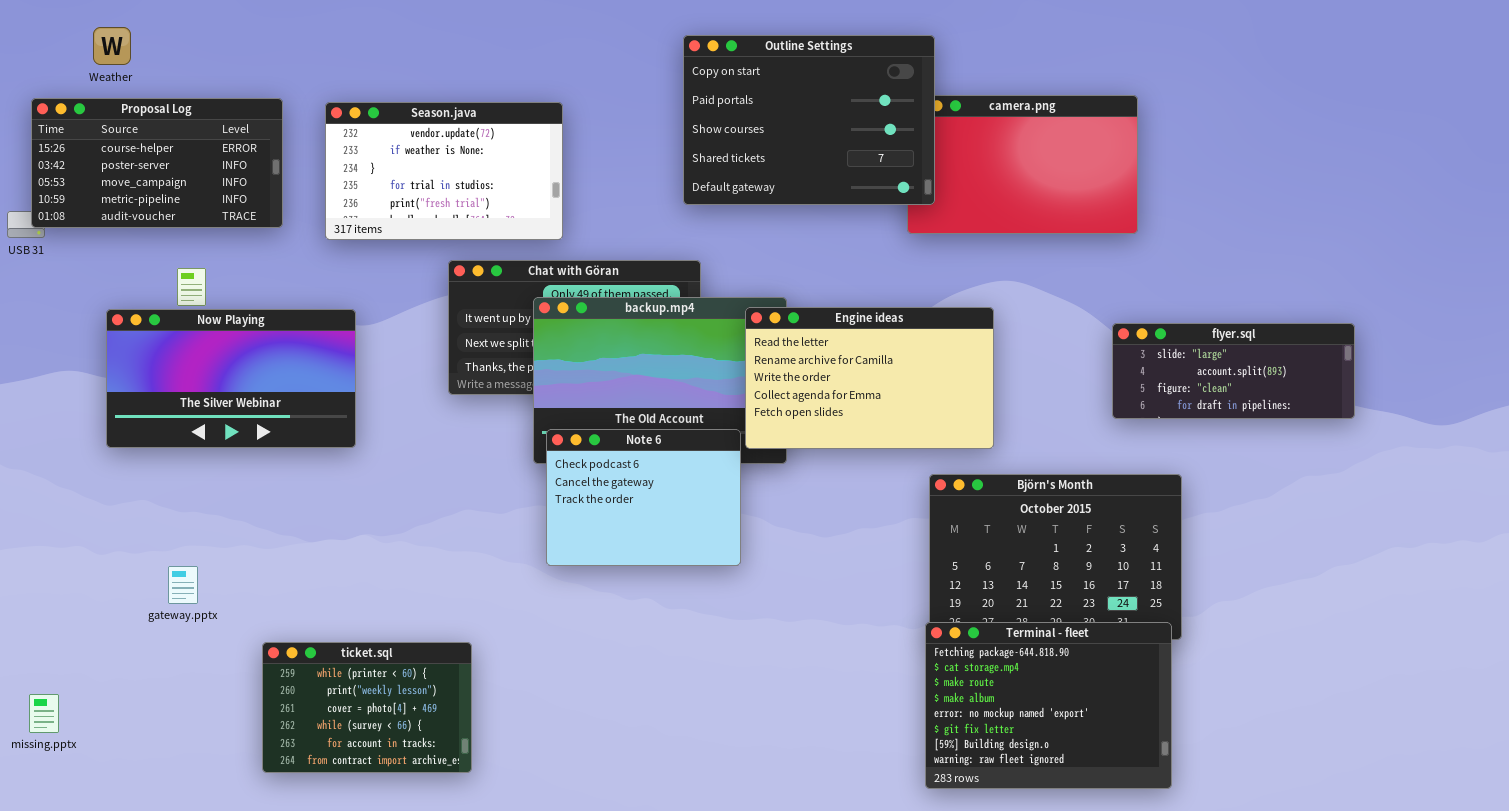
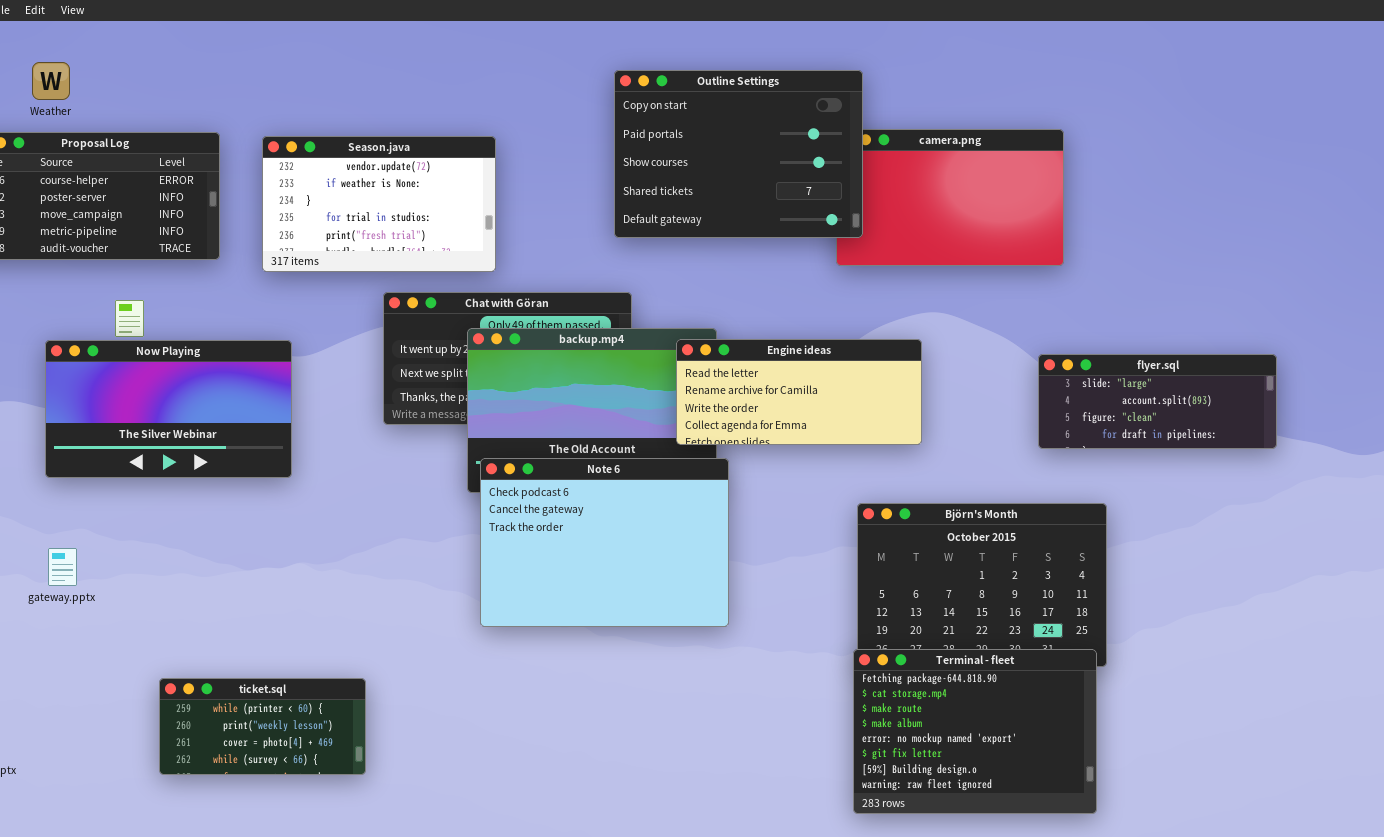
Engine ideas: [745,307,994,449] -> [676,339,922,445], resized
Note 6: [546,429,741,566] -> [480,458,729,627], resized
gateway.pptx: [168,566,198,604] -> [48,548,77,586], moved
ticket.sql: [262,642,472,773] -> [159,678,366,775], moved, resized

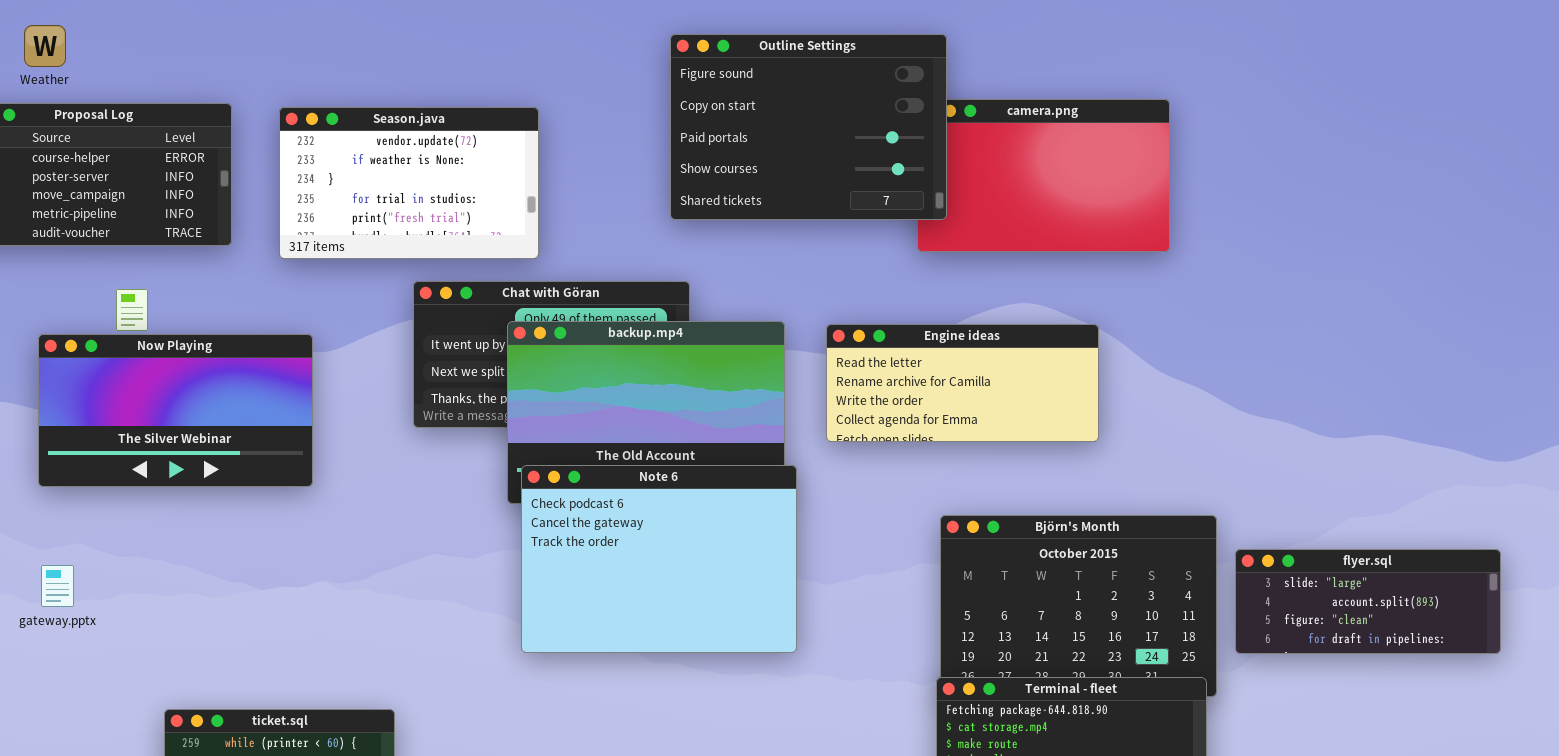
Outline Settings: [614,70,863,238] -> [670,34,947,220], scrolled up 1 row
Engine ideas: [676,339,922,445] -> [826,324,1099,442], moved
flyer.sql: [1038,354,1277,449] -> [1235,549,1501,654], moved

